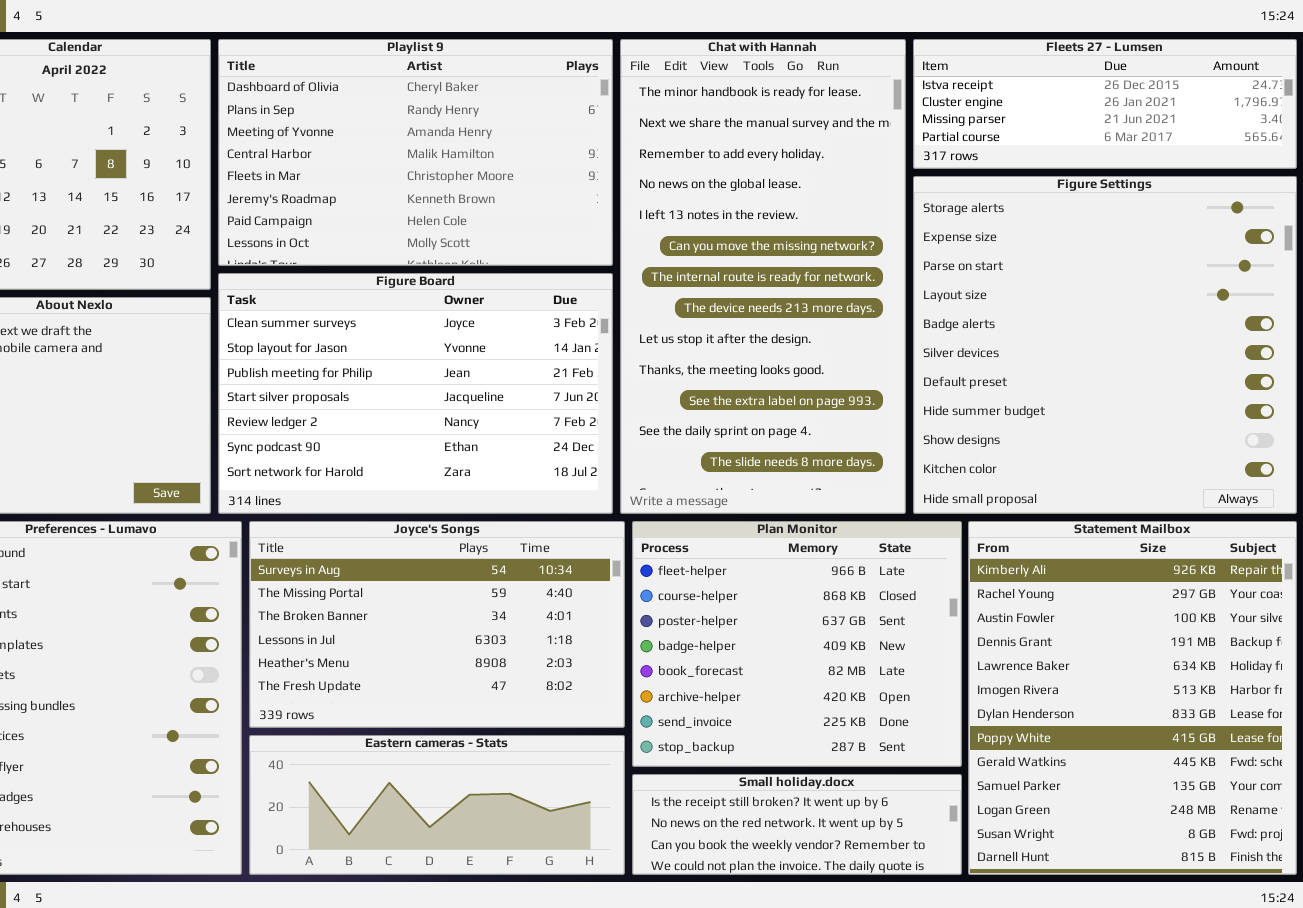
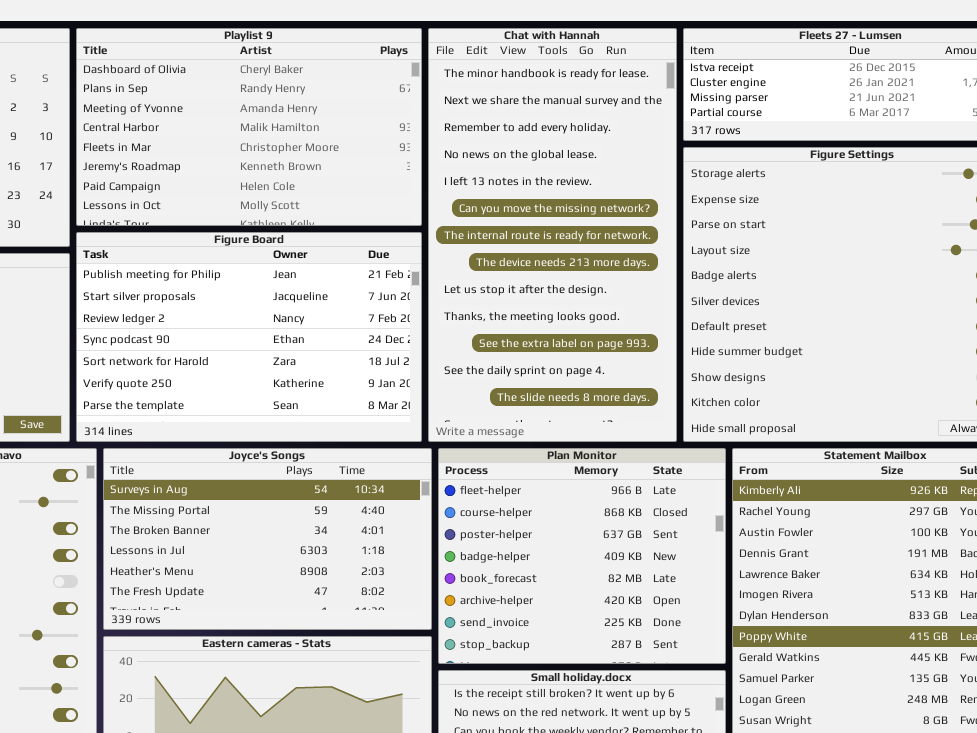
Figure Board: [218,273,613,514] -> [76,232,422,442], scrolled down 2 rows

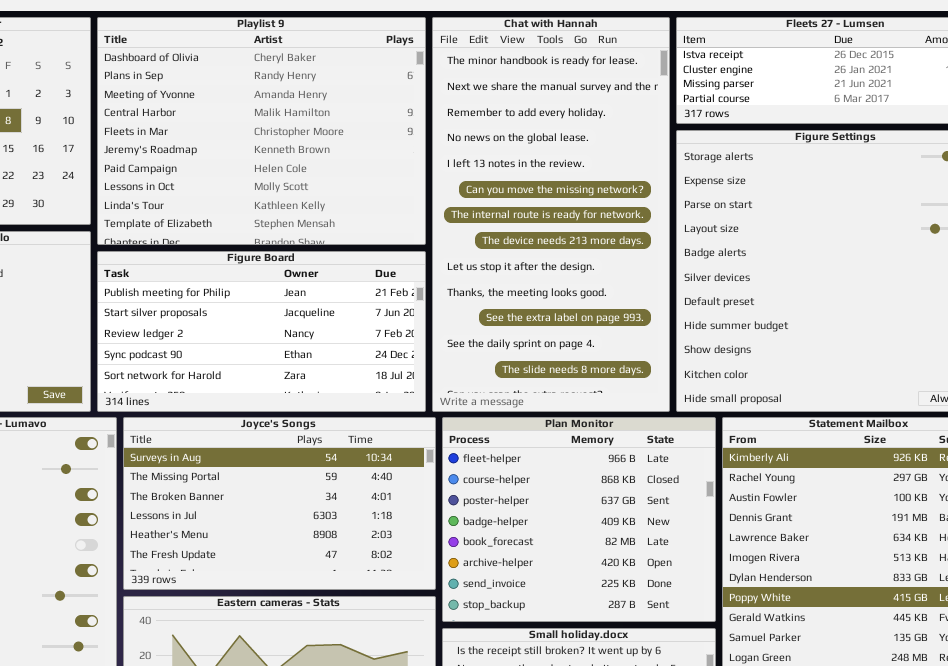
Playlist 9: [76,28,422,226] -> [97,17,426,245], resized
Figure Board: [76,232,422,442] -> [97,251,426,412], resized

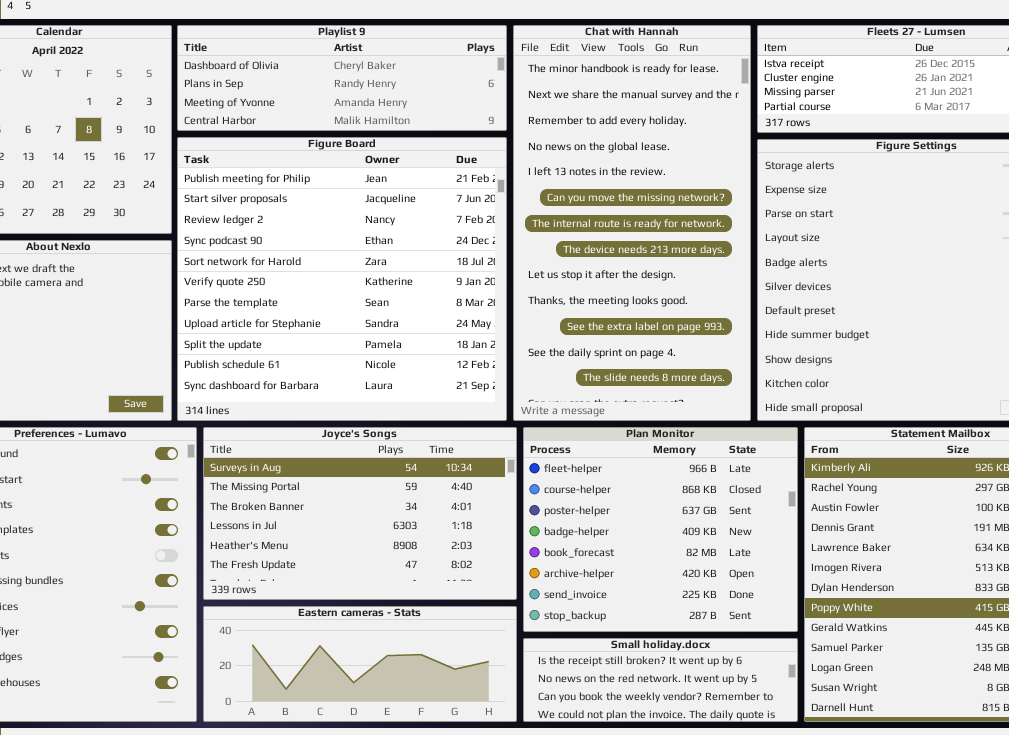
Playlist 9: [97,17,426,245] -> [177,25,507,131], resized
Figure Board: [97,251,426,412] -> [177,137,507,421], resized

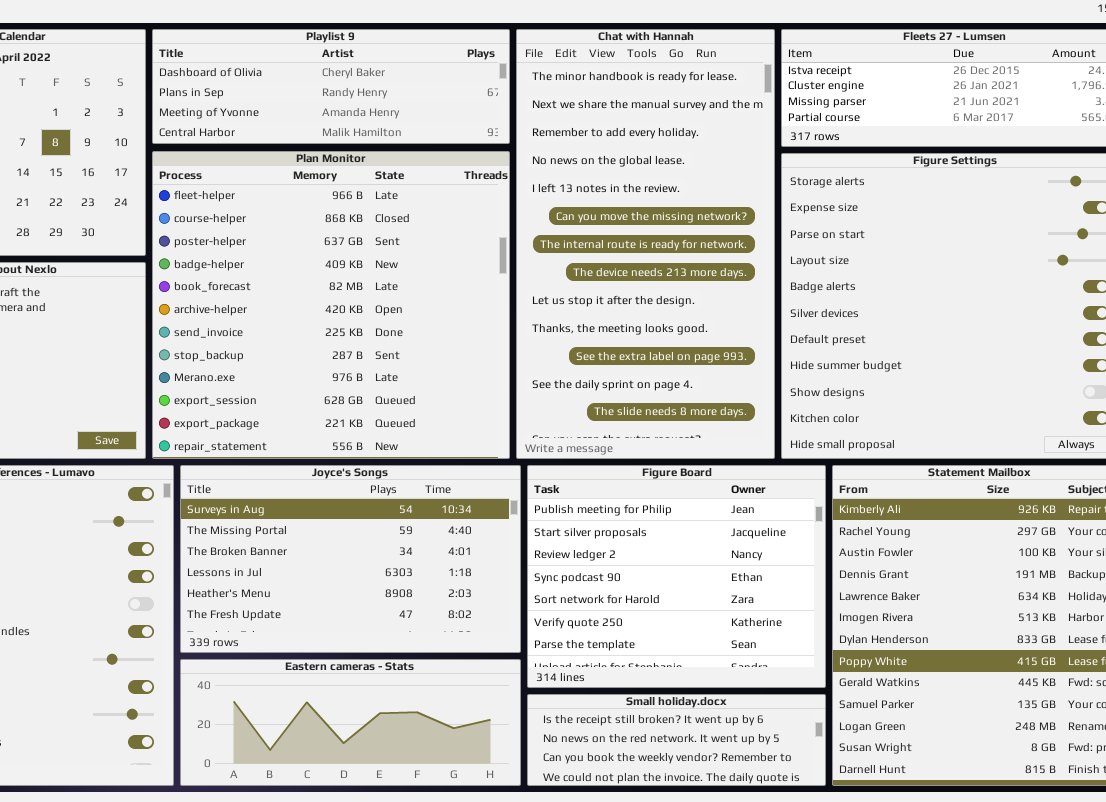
Figure Board: [177,137,507,421] -> [527,465,826,688], moved, resized
Plan Monitor: [523,427,798,632] -> [152,151,510,459], moved, resized

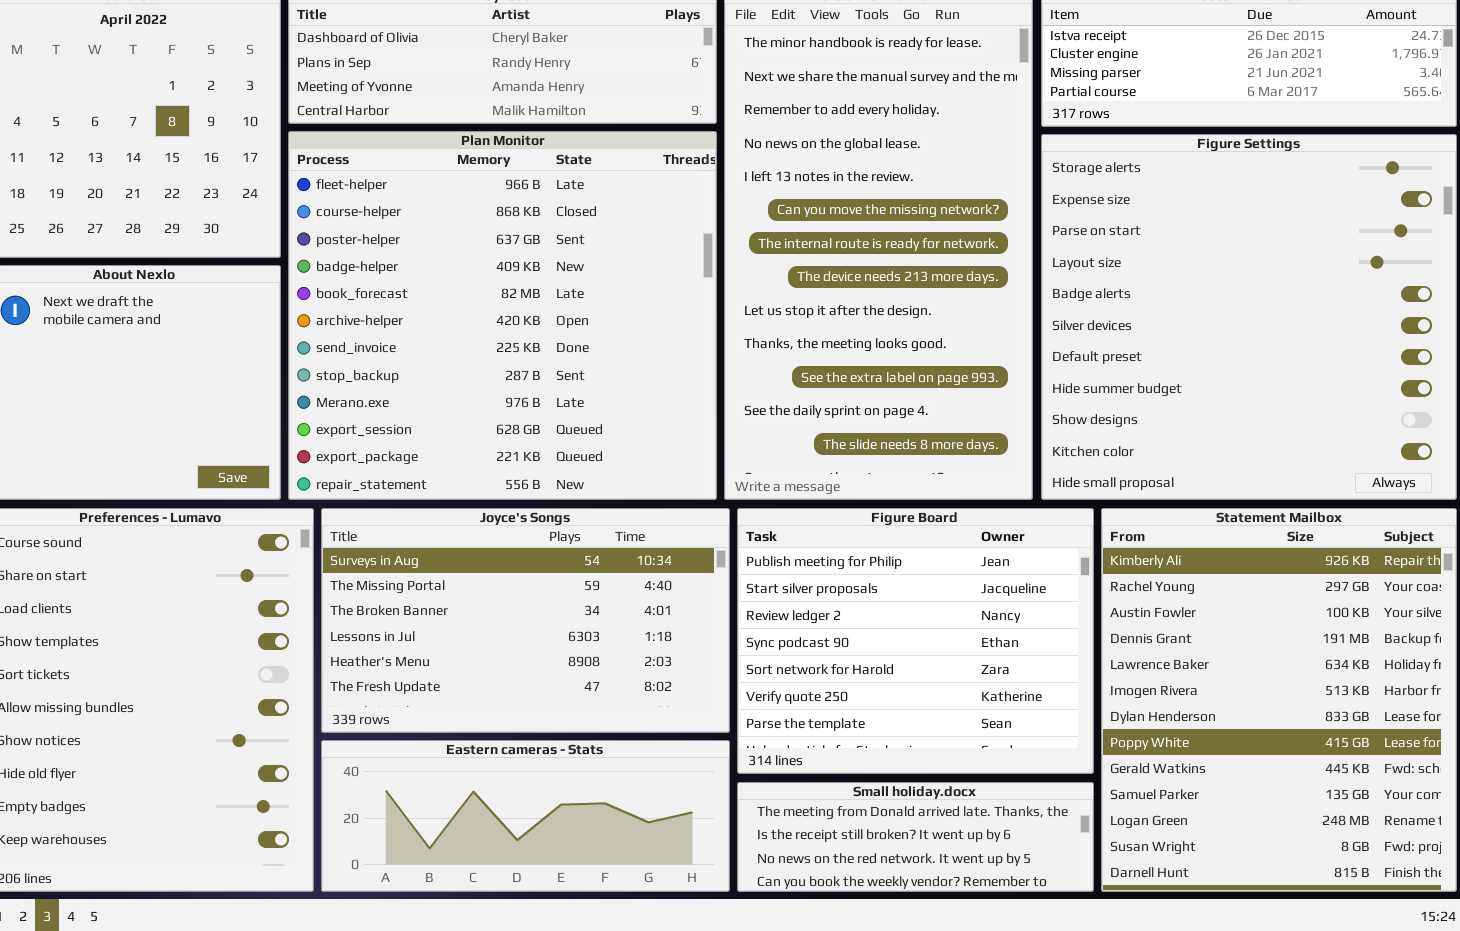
Small holiday.docx: [527,694,826,786] -> [737,782,1094,892], scrolled up 1 row

